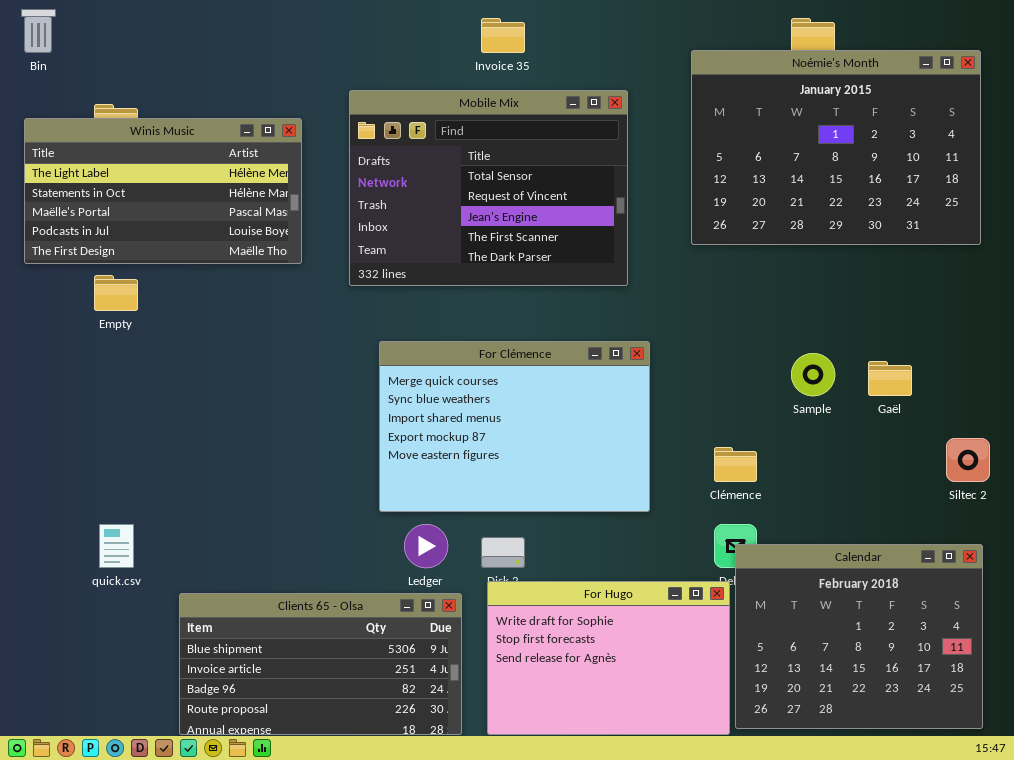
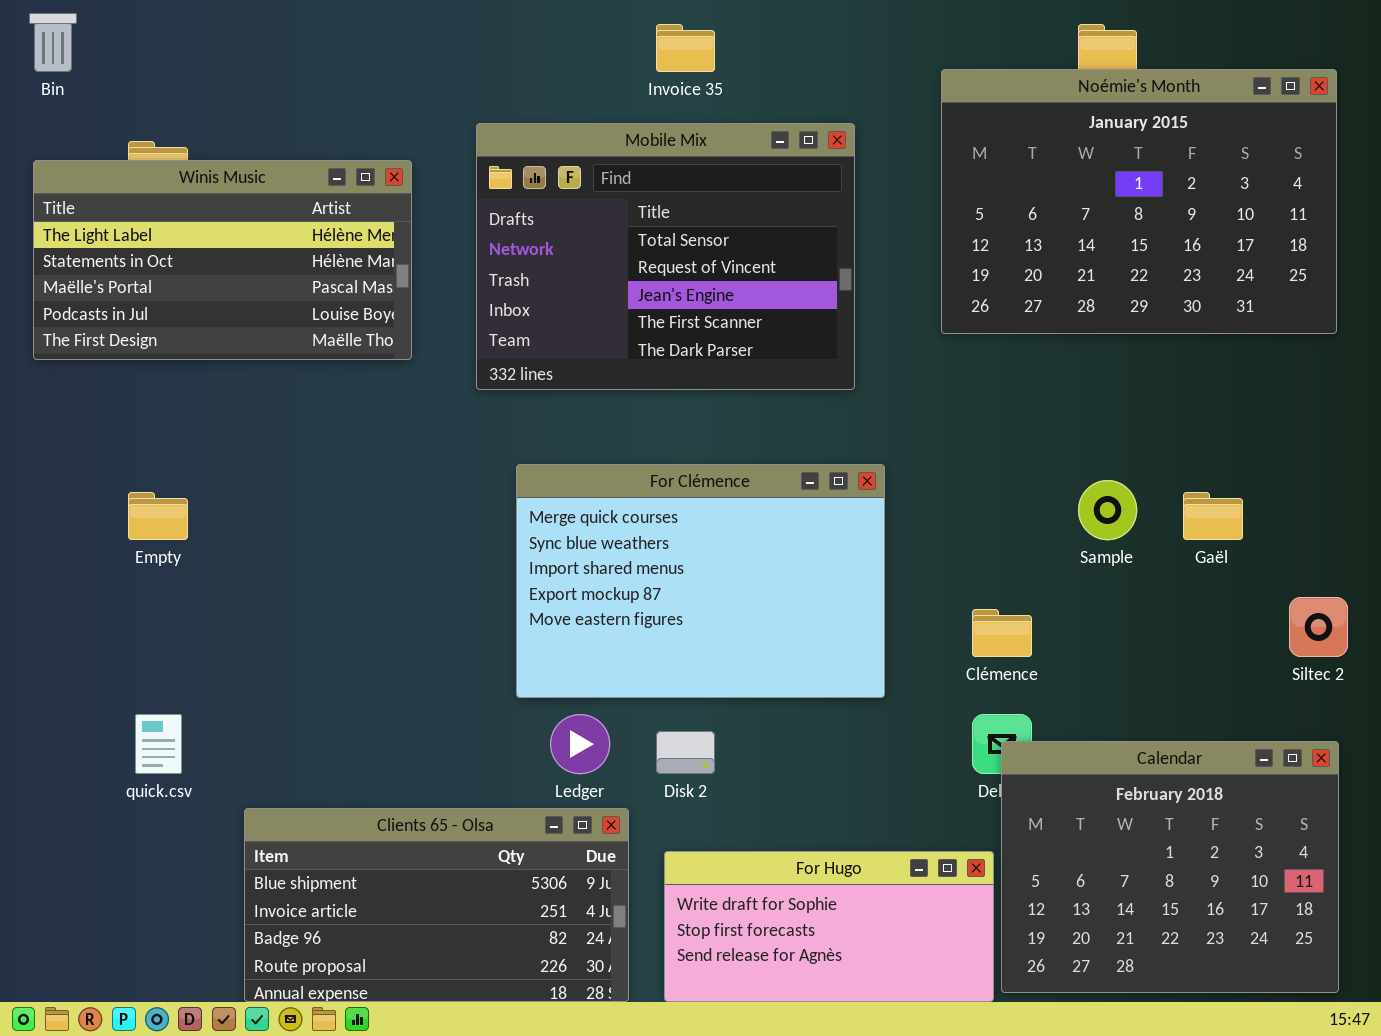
Empty: [94,275,138,311] -> [128,492,188,540], moved
For Hugo: [487,581,730,735] -> [664,851,994,1002], resized

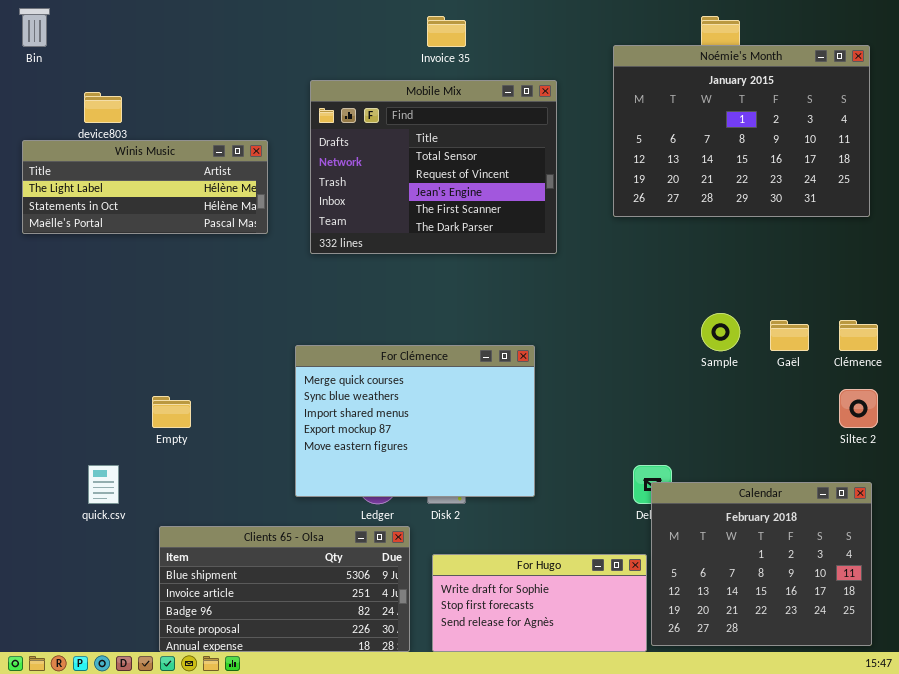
Winis Music: [33,160,412,360] -> [22,140,268,234], resized
For Clémence: [516,464,885,698] -> [295,345,535,497], moved
Empty: [128,492,188,540] -> [152,396,191,428], moved
Clémence: [972,609,1032,657] -> [839,320,878,351], moved

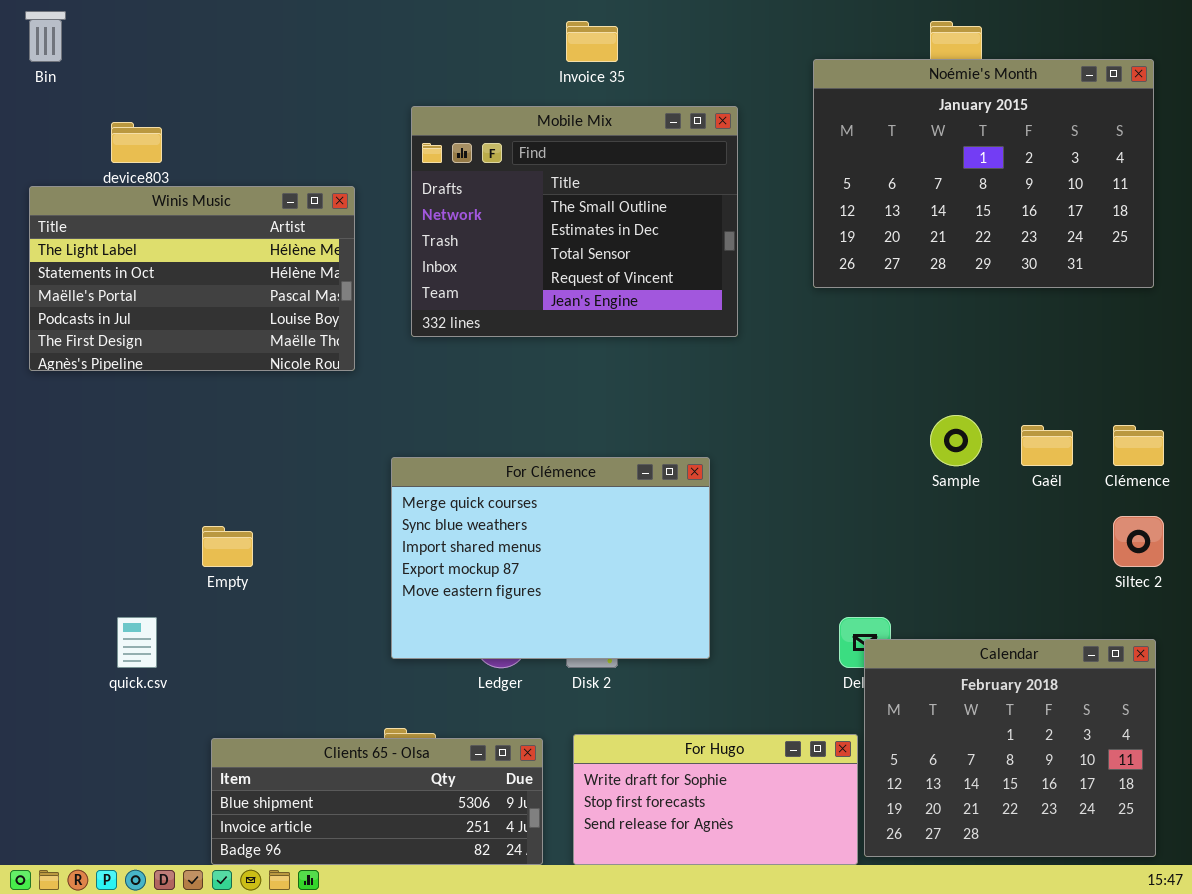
Mobile Mix: [310,80,557,254] -> [411,106,738,337], scrolled up 2 rows
Winis Music: [22,140,268,234] -> [29,186,355,371], resized
Clients 65 - Olsa: [159,526,410,652] -> [211,738,543,865], resized

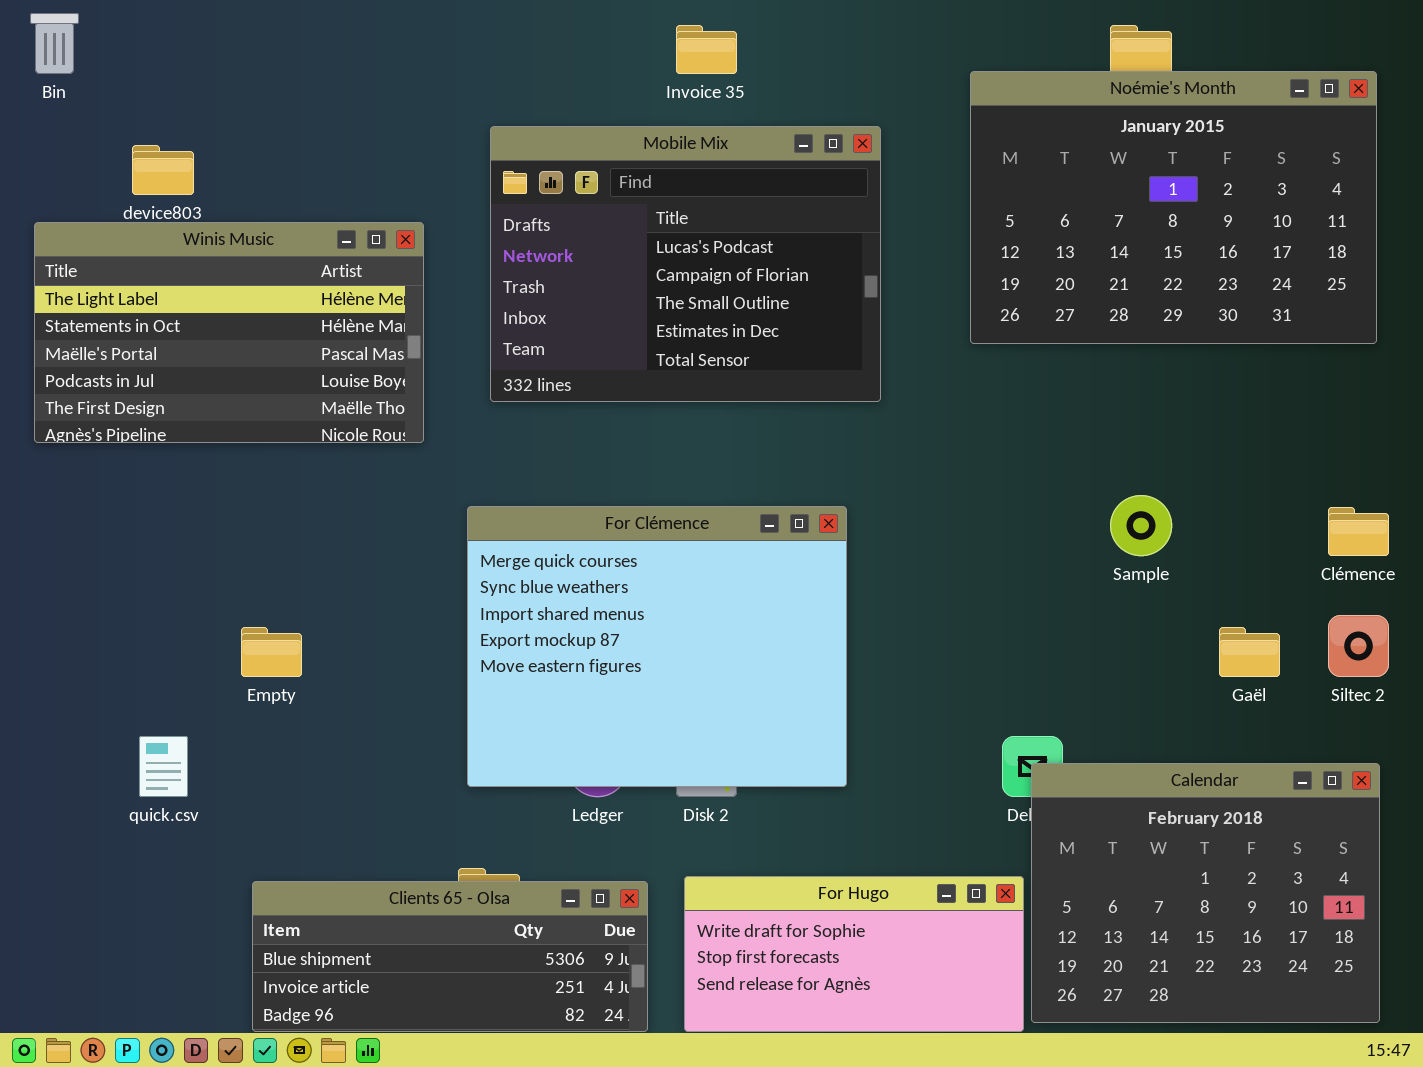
Mobile Mix: [411,106,738,337] -> [490,126,881,402], scrolled up 2 rows
Gaël: [1021,425,1073,466] -> [1219,627,1280,677], moved
For Clémence: [391,457,710,659] -> [467,506,847,787], resized

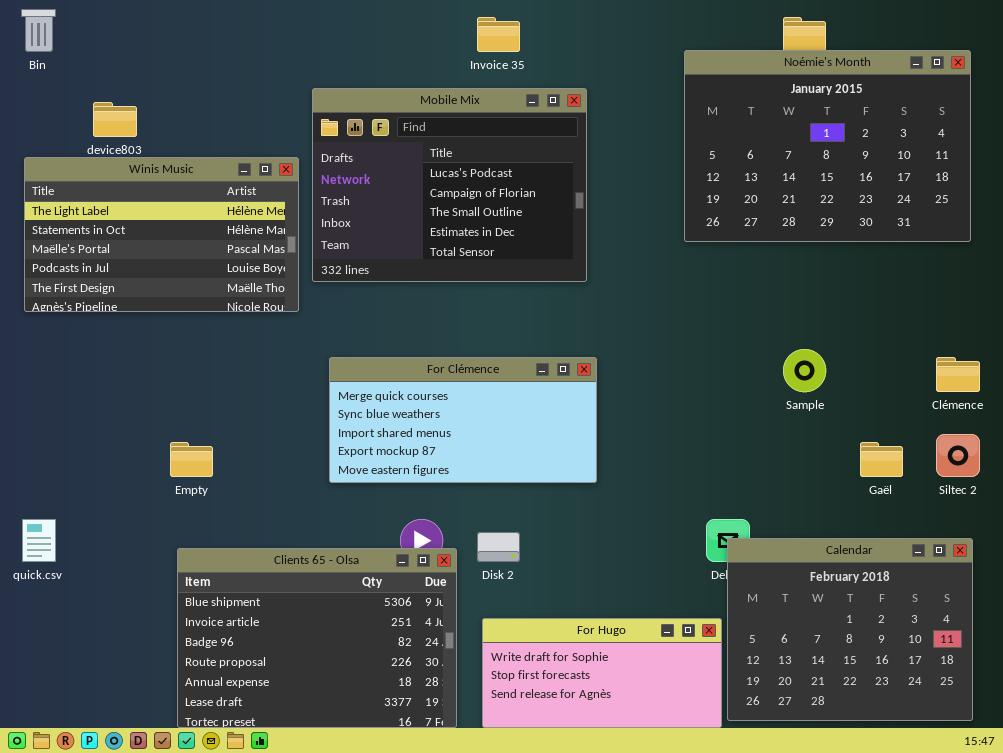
Mobile Mix: [490,126,881,402] -> [312,88,587,282], moved
For Clémence: [467,506,847,787] -> [329,357,597,483], resized
quick.csv: [139,736,188,797] -> [22,519,56,562], moved
Clients 65 - Olsa: [252,881,648,1032] -> [177,548,457,728], resized

